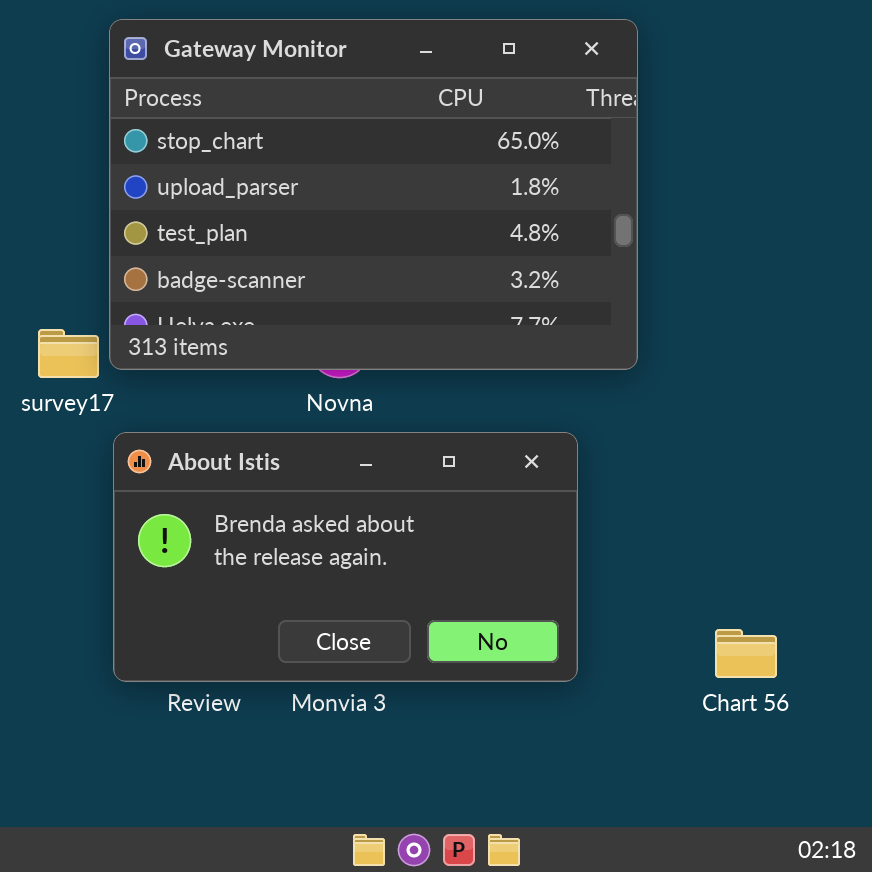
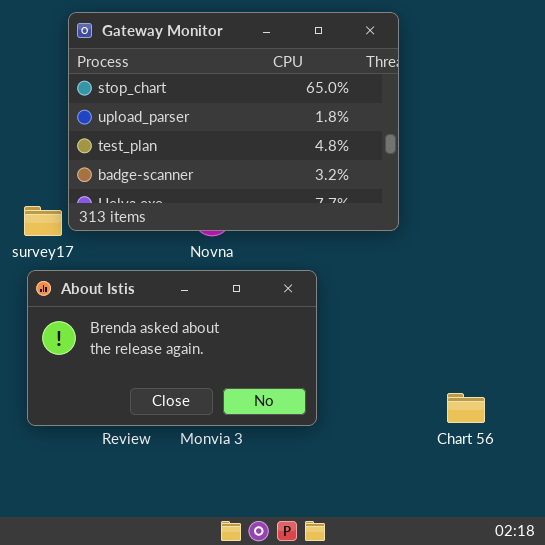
About Istis: [113,432,578,682] -> [27,270,317,426], moved

